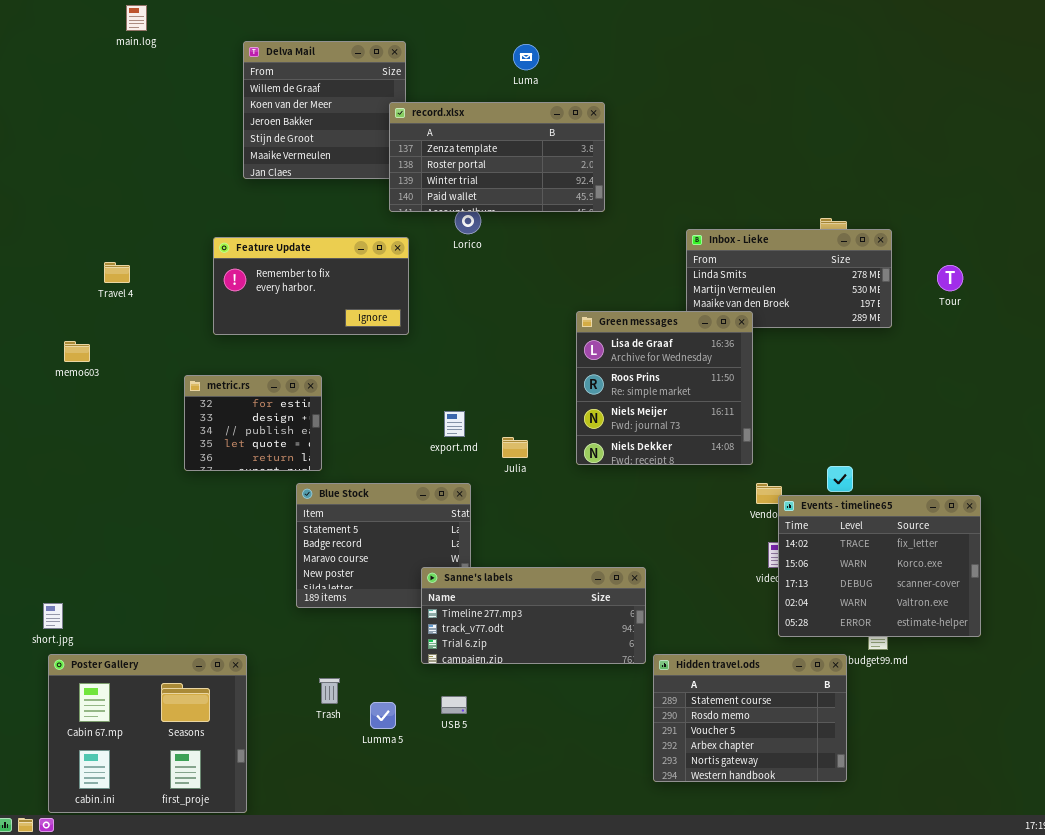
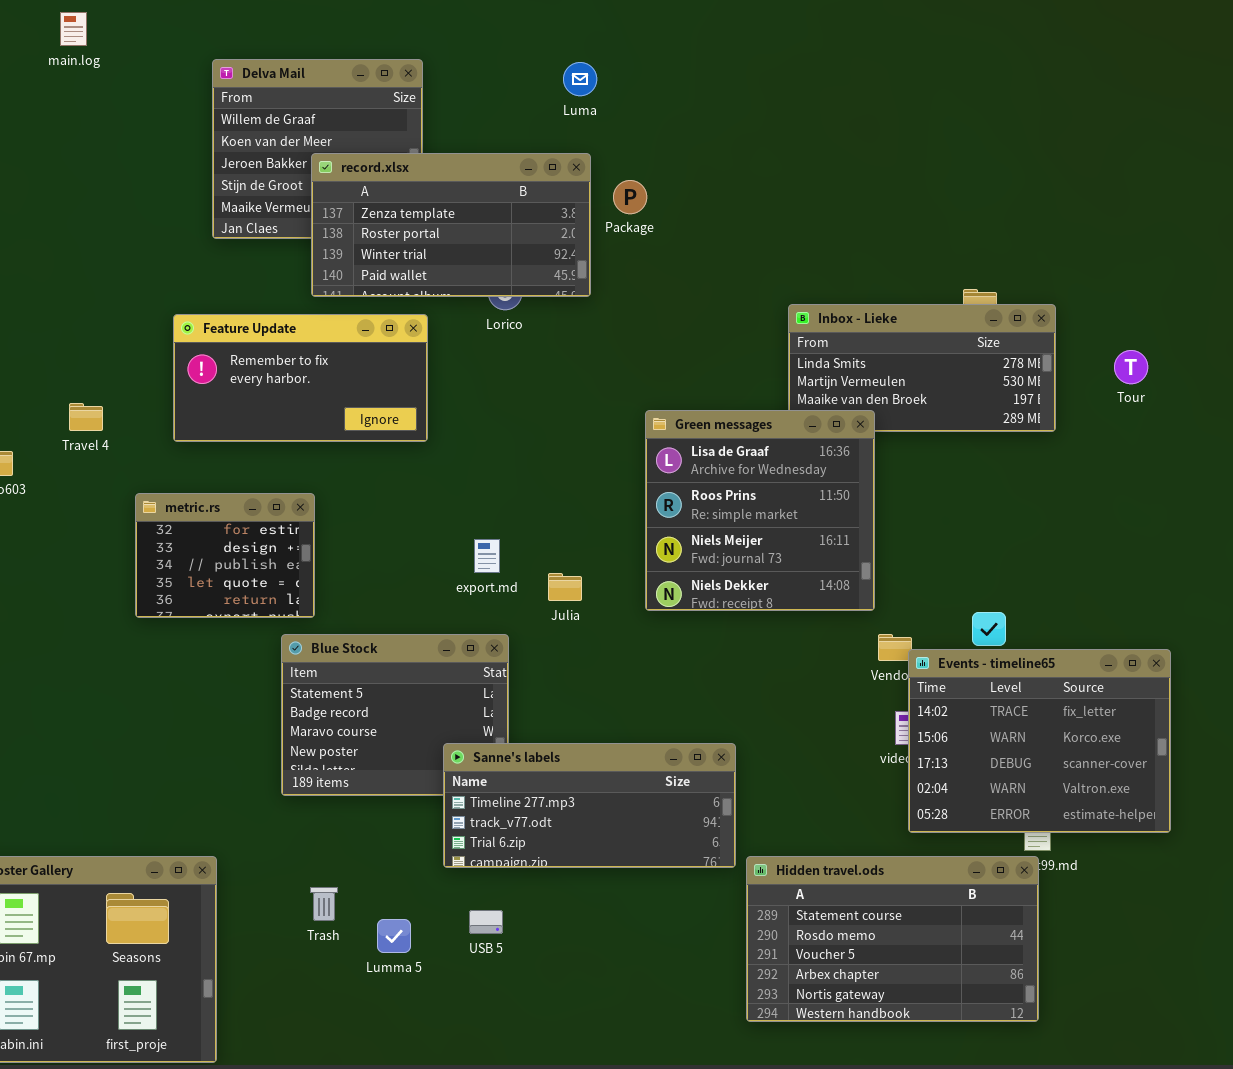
record.xlsx: [389,102,605,212] -> [311,153,591,297], moved
Travel 4: [104,262,130,283] -> [69,403,103,431], moved
Hidden travel.ods: [653,654,847,782] -> [746,856,1039,1022], resized

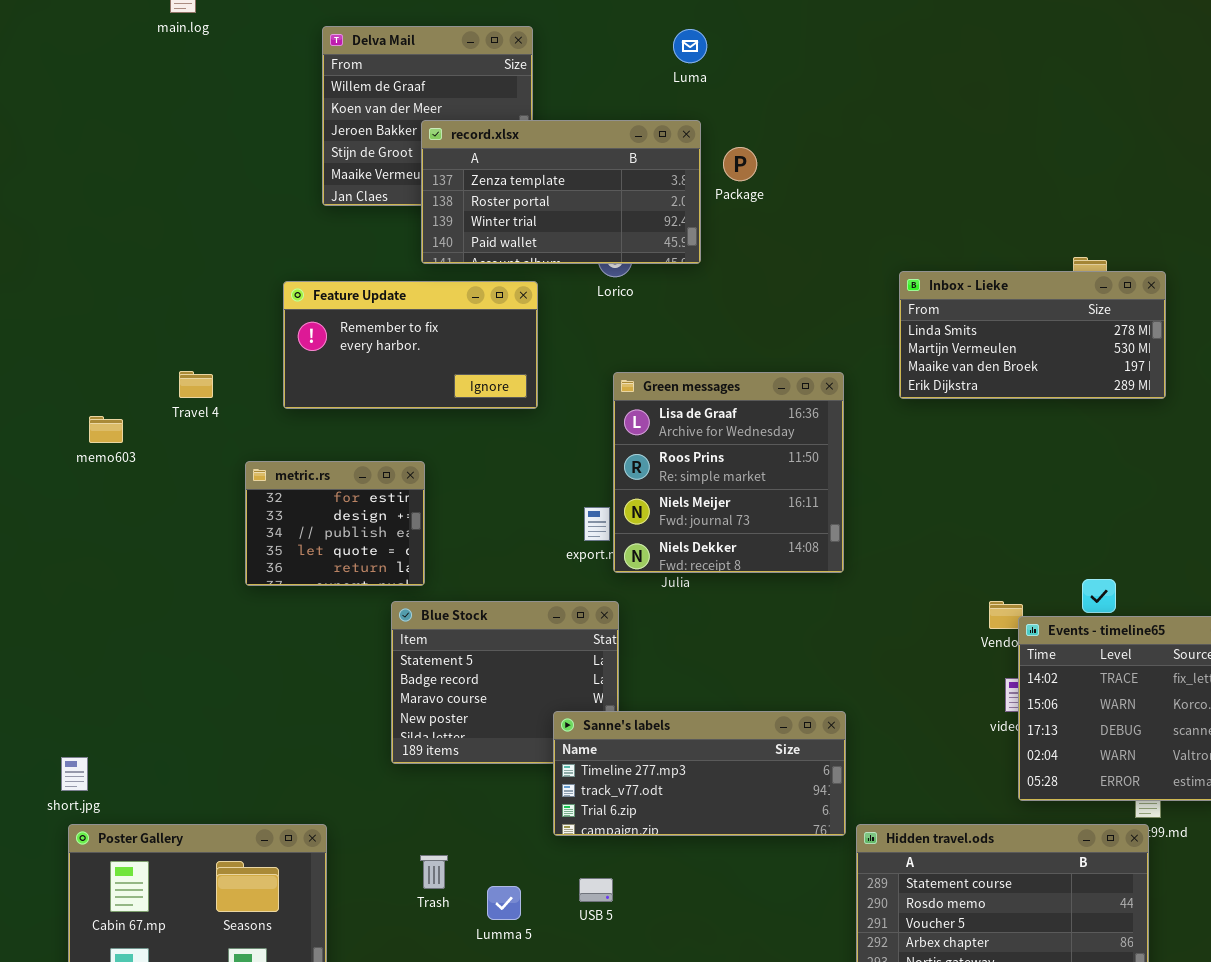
Green messages: [645,410,875,611] -> [613,372,844,573], moved

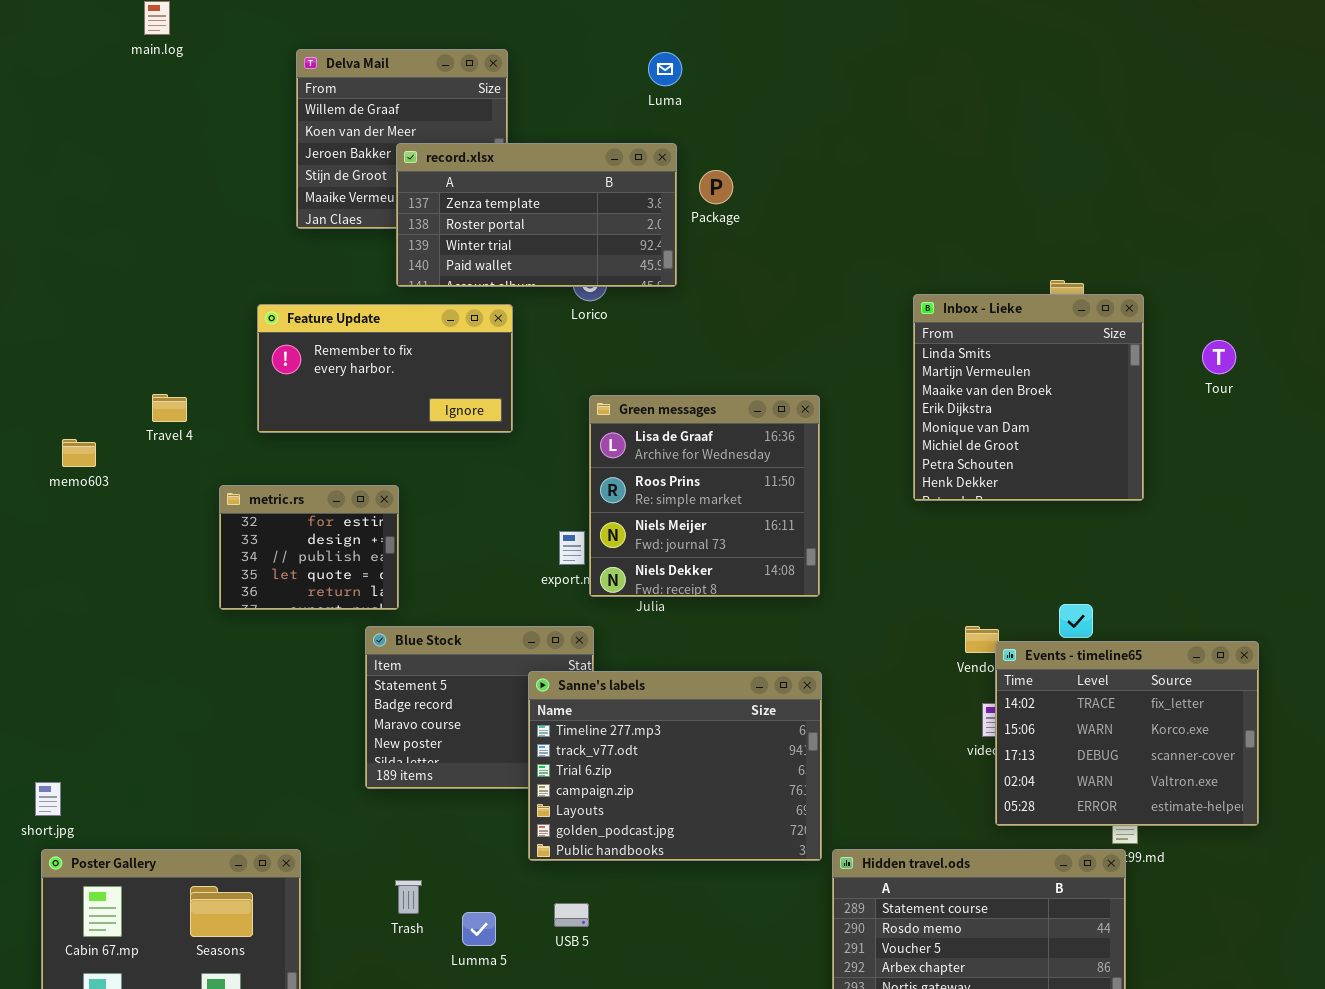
Inbox - Lieke: [899,271,1166,399] -> [913,294,1144,501], resized
Sanne's labels: [553,711,846,836] -> [528,671,822,861], resized

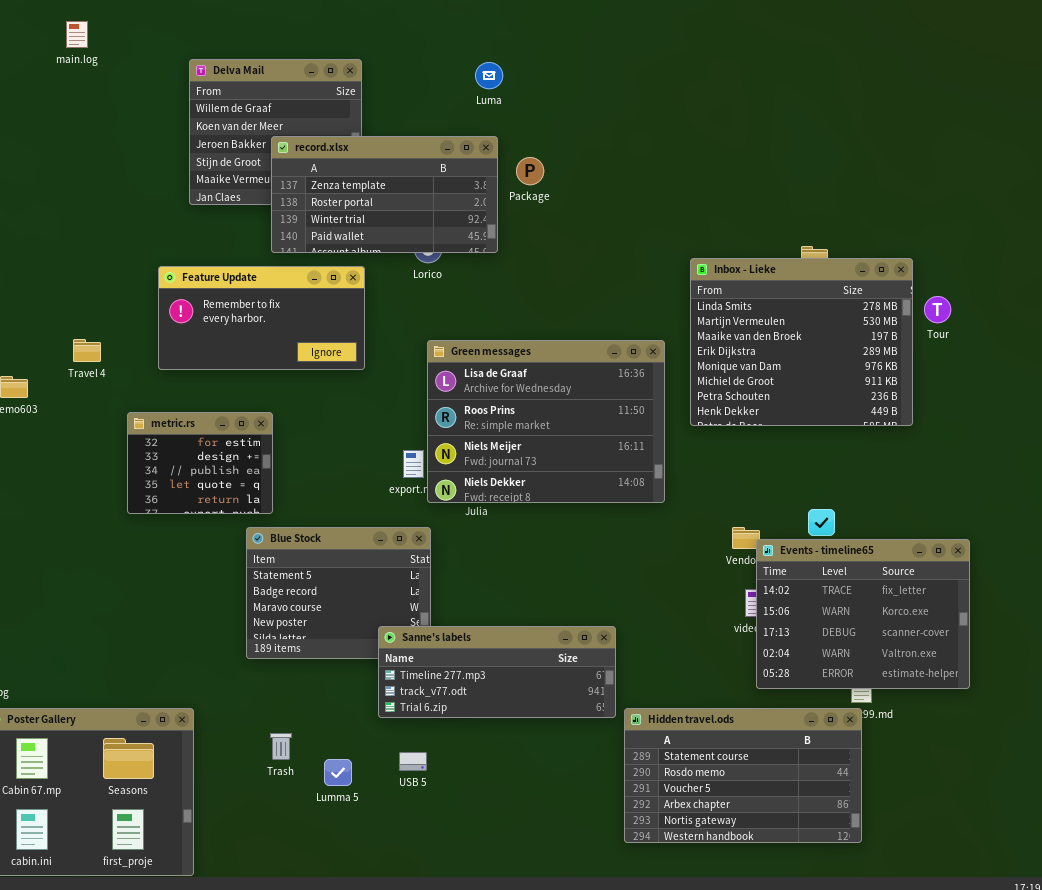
Inbox - Lieke: [913,294,1144,501] -> [690,258,913,426], resized
Green messages: [589,395,820,597] -> [427,340,665,503], resized
Sanne's labels: [528,671,822,861] -> [378,626,616,718], resized

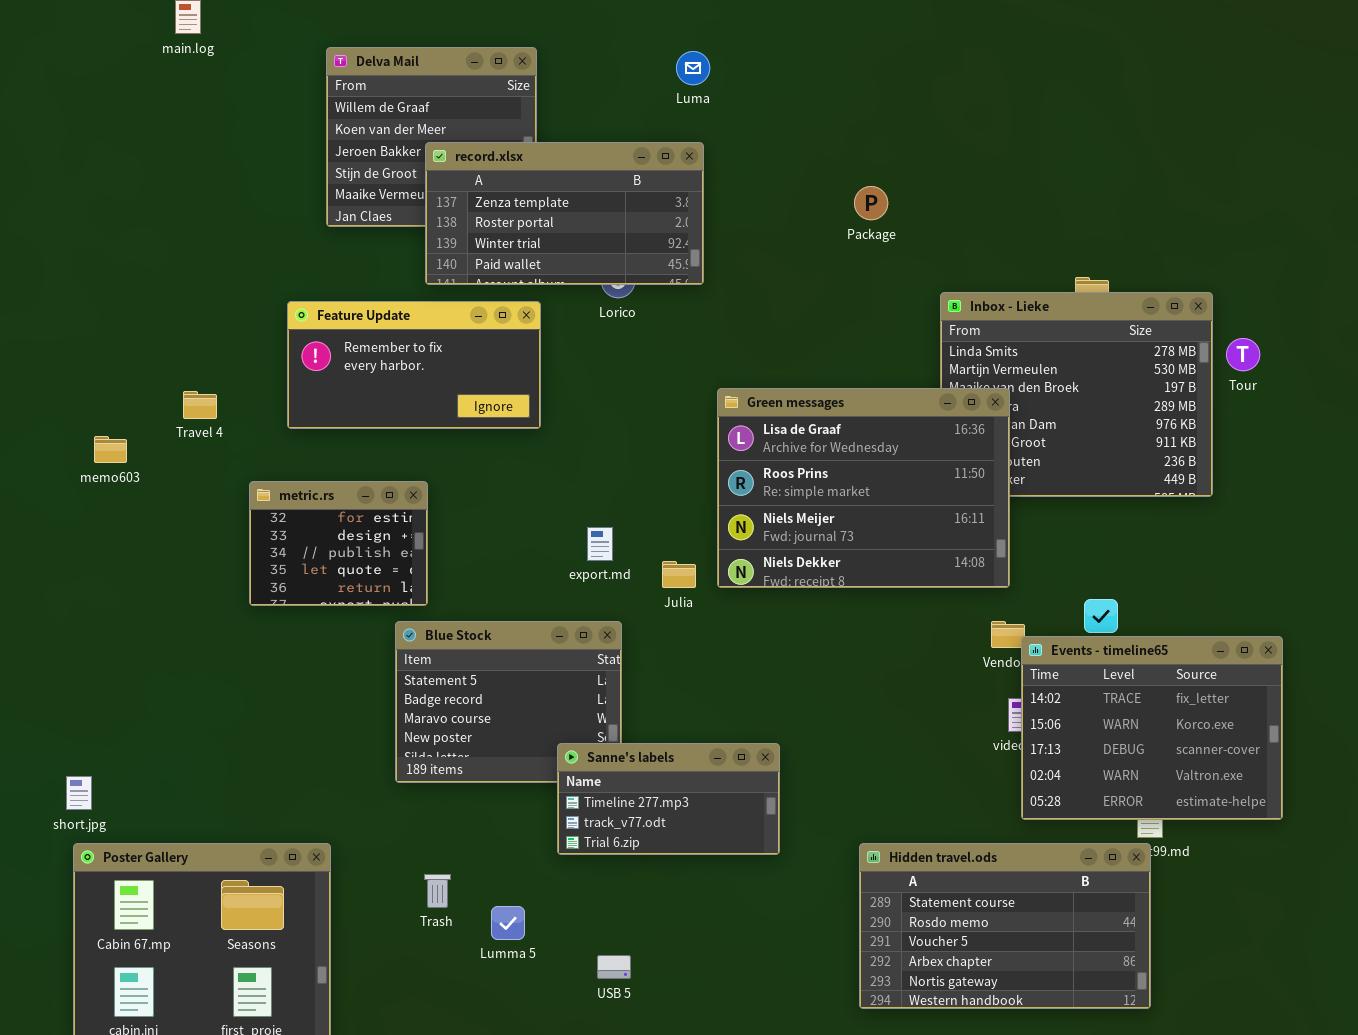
Package: [516,157,544,185] -> [854,186,888,220], moved
Green messages: [427,340,665,503] -> [717,388,1010,588], moved
Sanne's labels: [378,626,616,718] -> [557,743,780,855], resized
USB 5: [399,752,427,771] -> [597,955,631,979], moved

